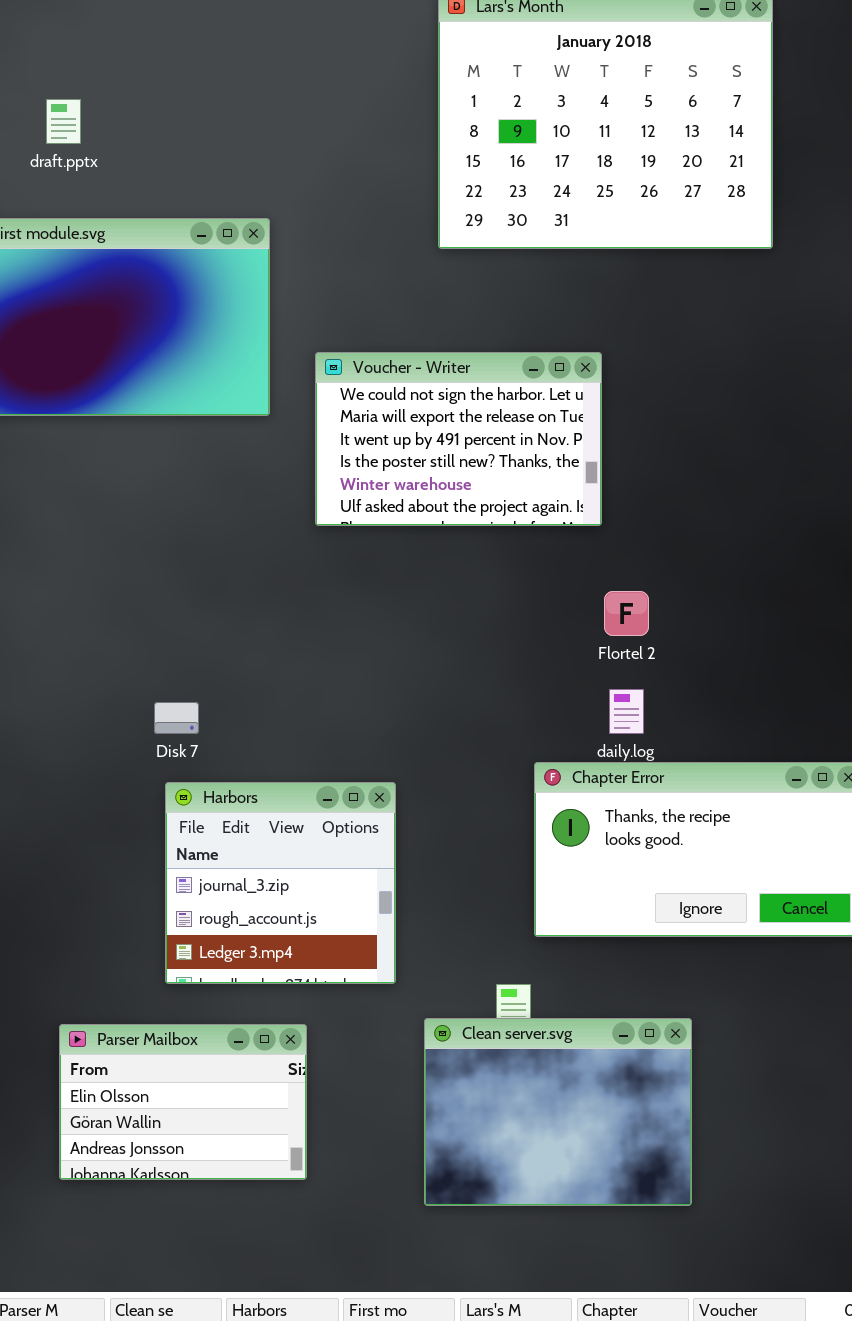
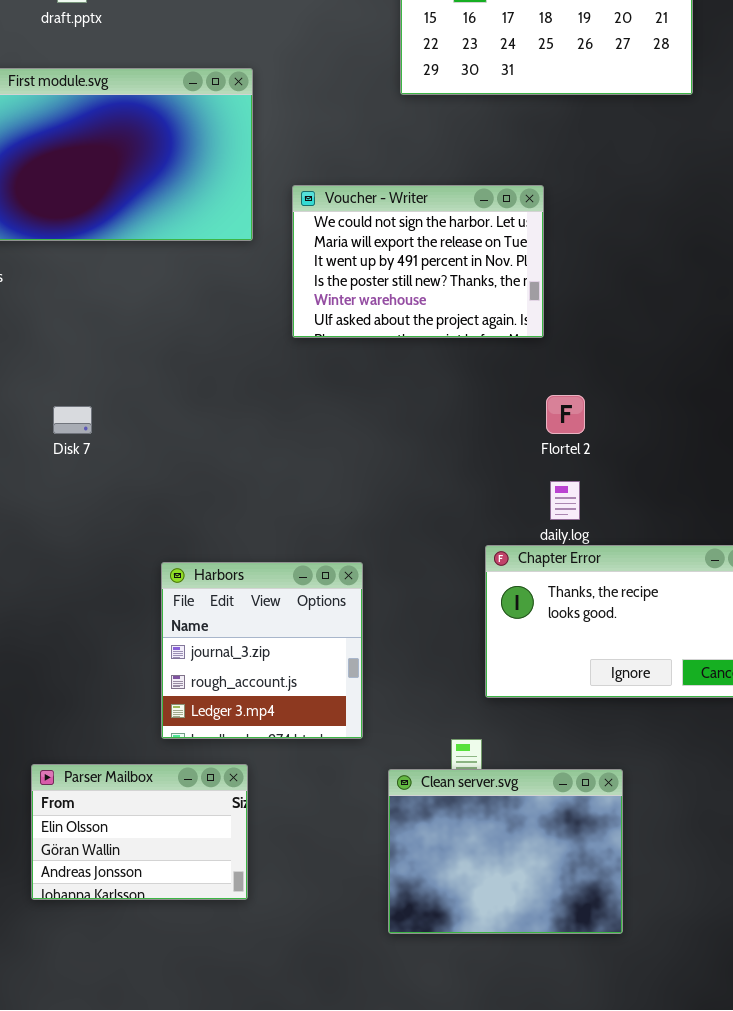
Disk 7: [154,702,199,734] -> [53,406,92,434], moved
Parser Mailbox: [59,1024,307,1180] -> [31,764,248,900], moved

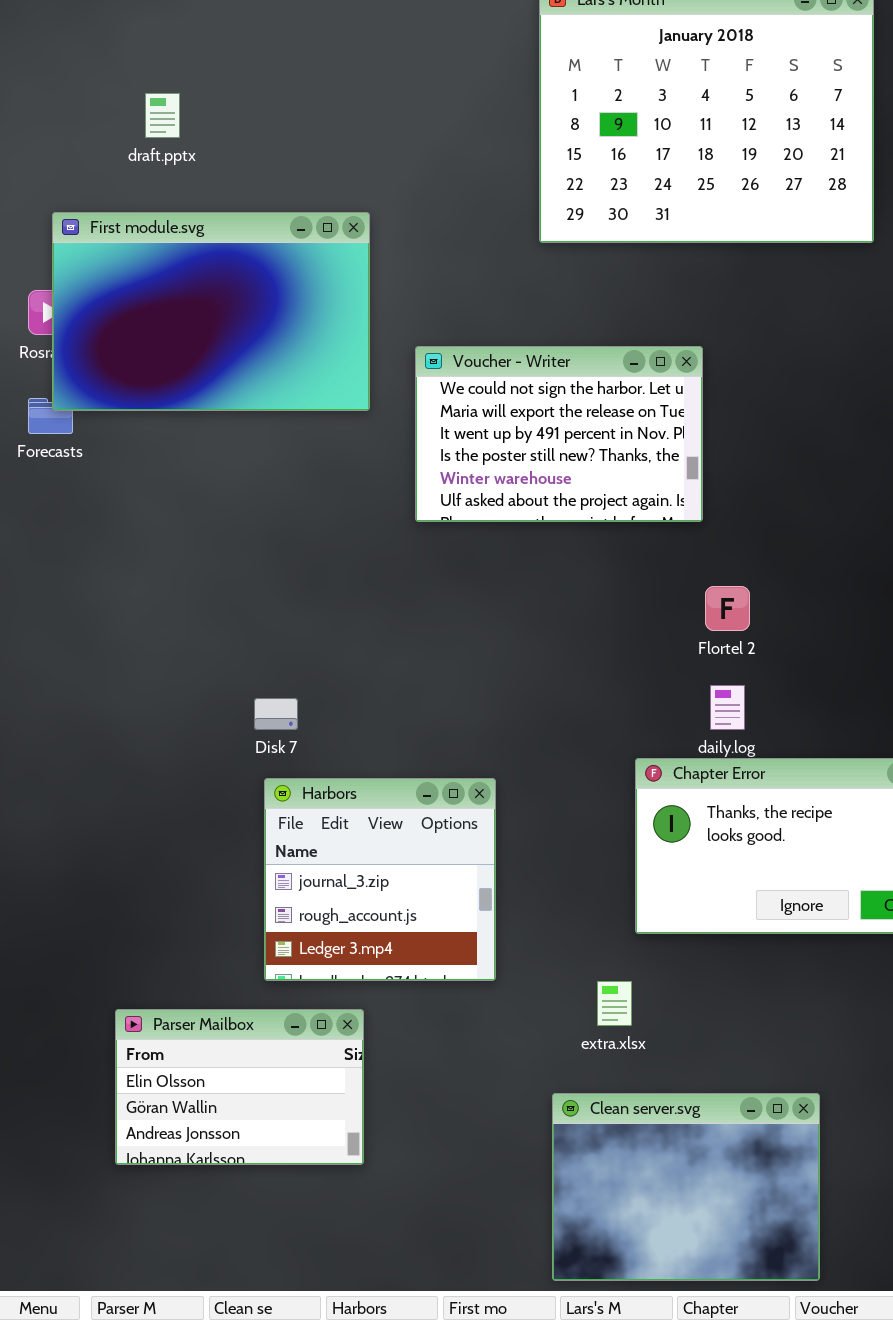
Disk 7: [53,406,92,434] -> [254,698,298,730], moved
Clean server.svg: [388,769,623,934] -> [552,1093,820,1281], moved

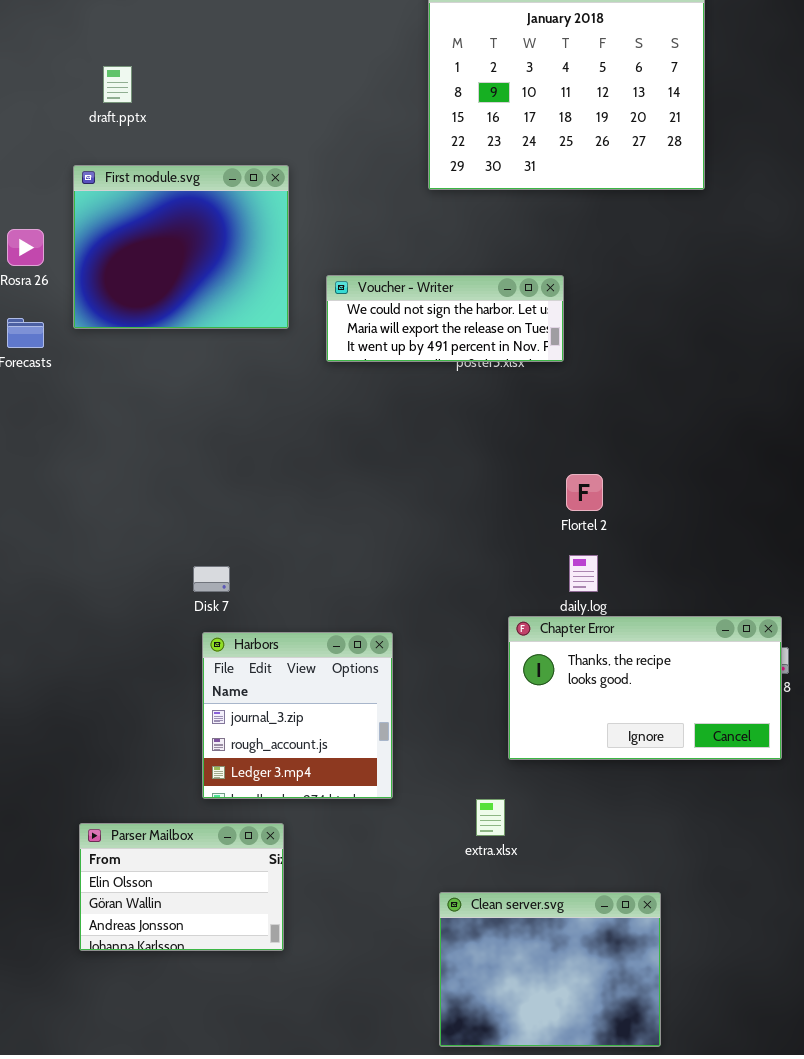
First module.svg: [52,212,370,411] -> [73,165,289,329], resized
Voucher - Writer: [415,346,703,522] -> [326,275,564,362], resized

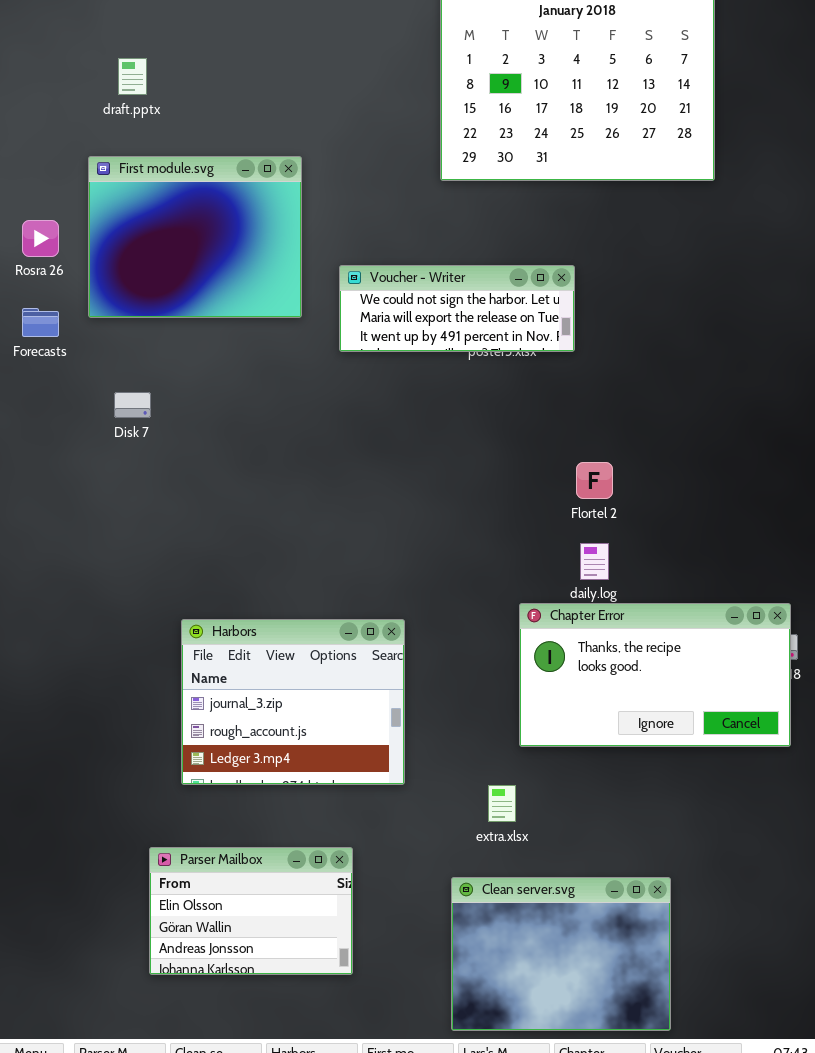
Disk 7: [193,566,230,592] -> [114,392,151,418], moved
Harbors: [202,632,393,799] -> [181,619,405,785], resized
Parser Mailbox: [79,823,284,951] -> [149,847,353,975], moved

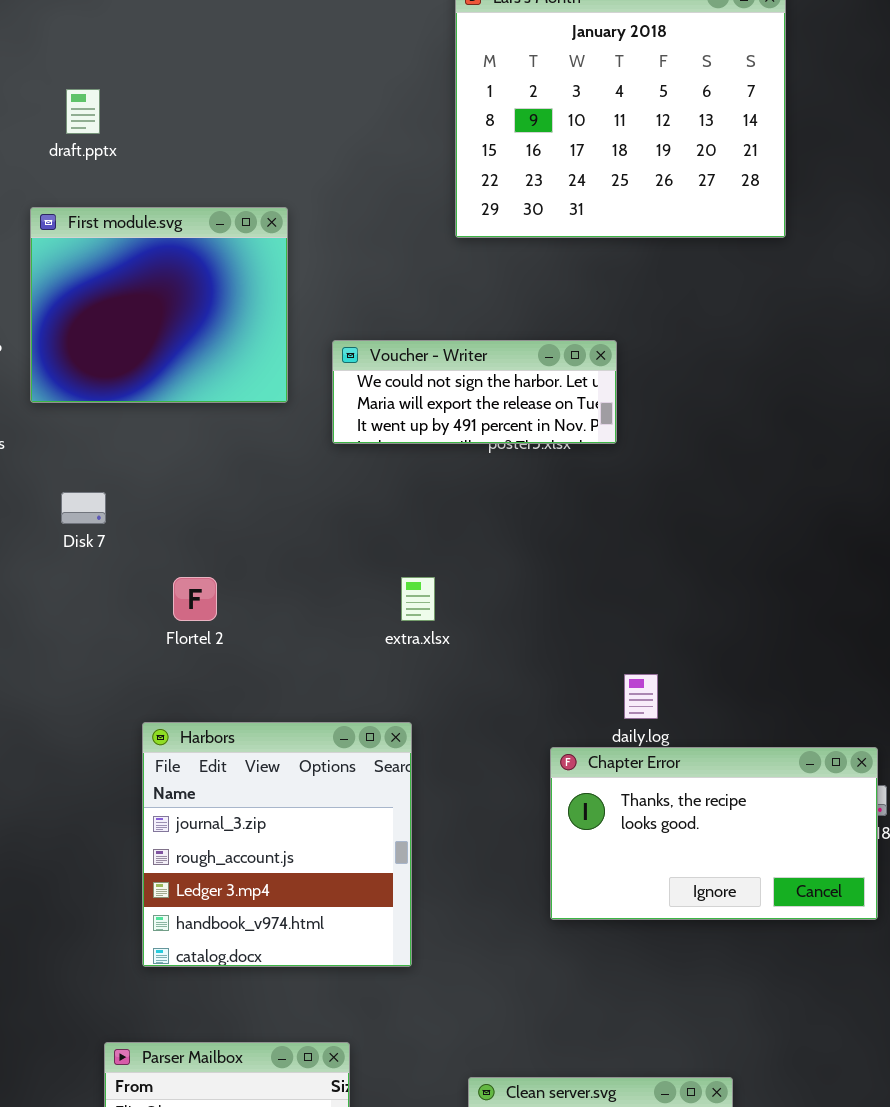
Flortel 2: [576,462,613,499] -> [173,577,217,621], moved
Harbors: [181,619,405,785] -> [142,722,412,967], resized
extra.xlsx: [488,785,516,822] -> [401,577,435,621], moved

